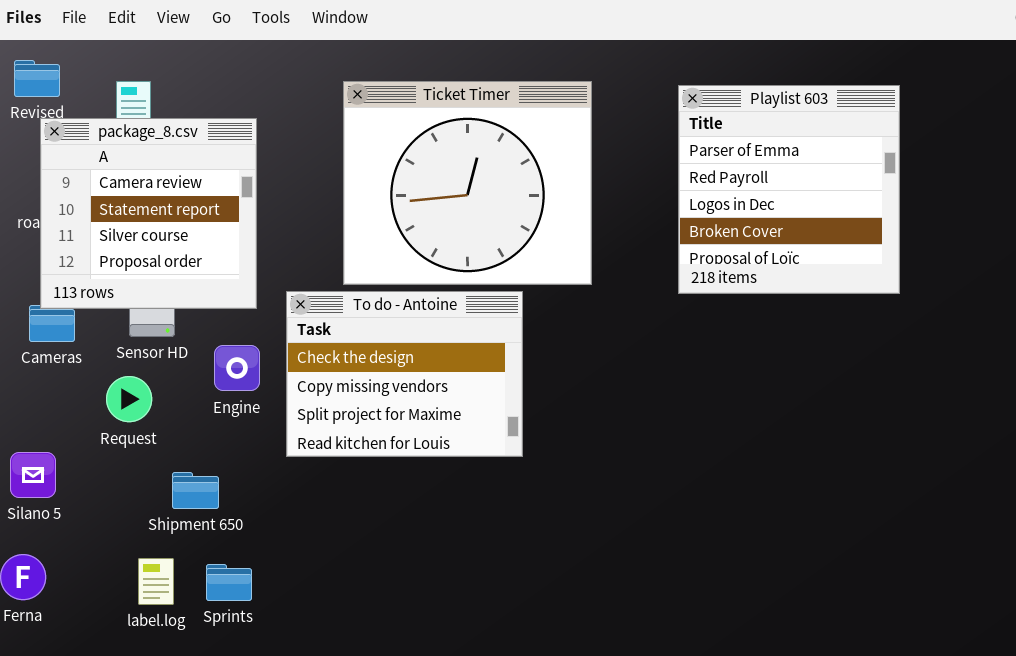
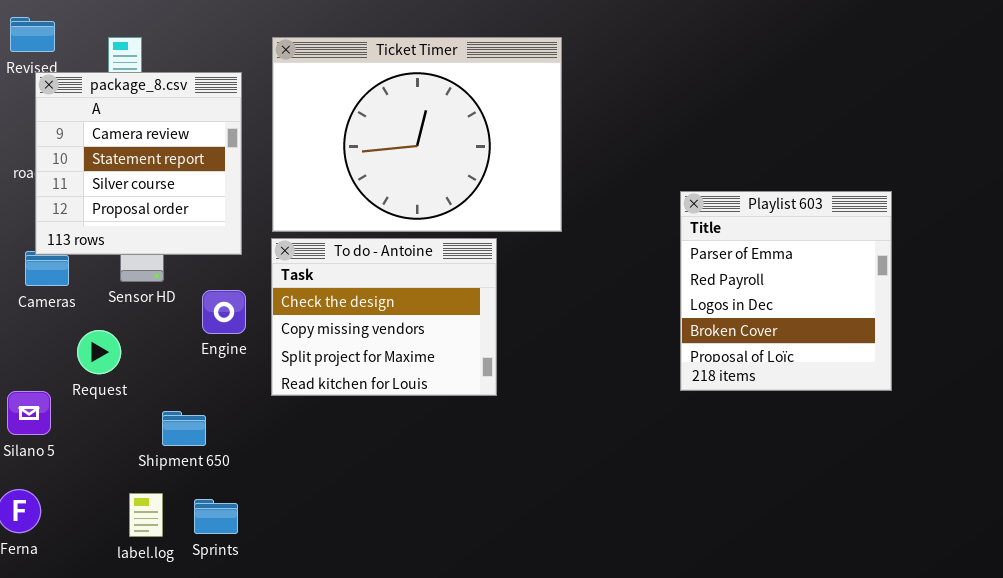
Ticket Timer: [343,81,592,285] -> [272,37,562,232], resized
Playlist 603: [678,85,900,294] -> [680,191,892,391], moved
Request: [106,376,152,422] -> [77,330,121,374], moved

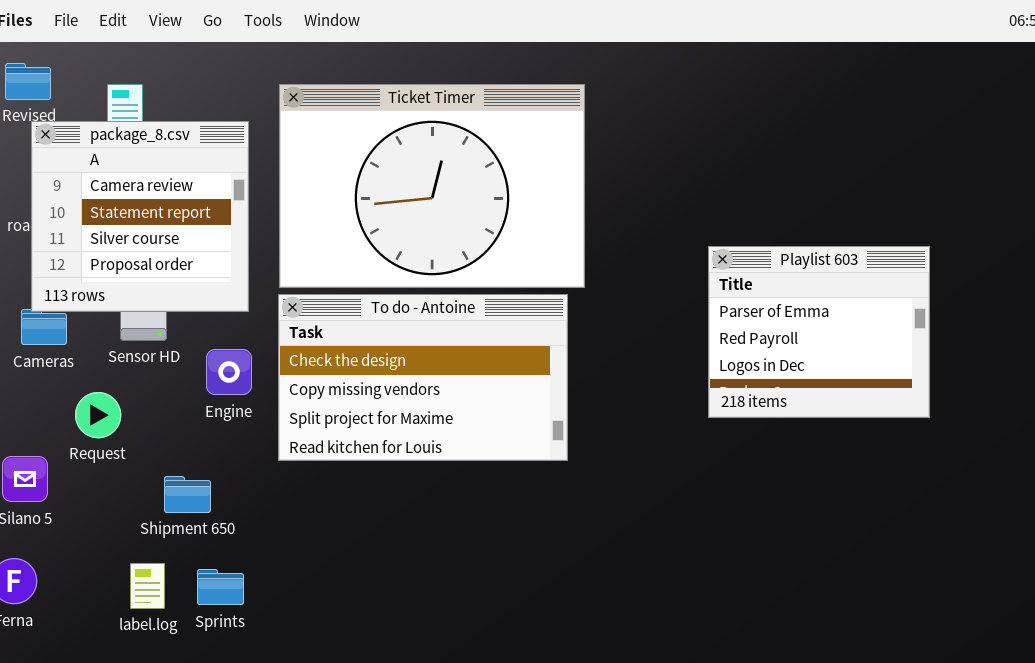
Playlist 603: [680,191,892,391] -> [708,246,930,418], resized
To do - Antoine: [271,238,497,396] -> [278,294,568,461], resized

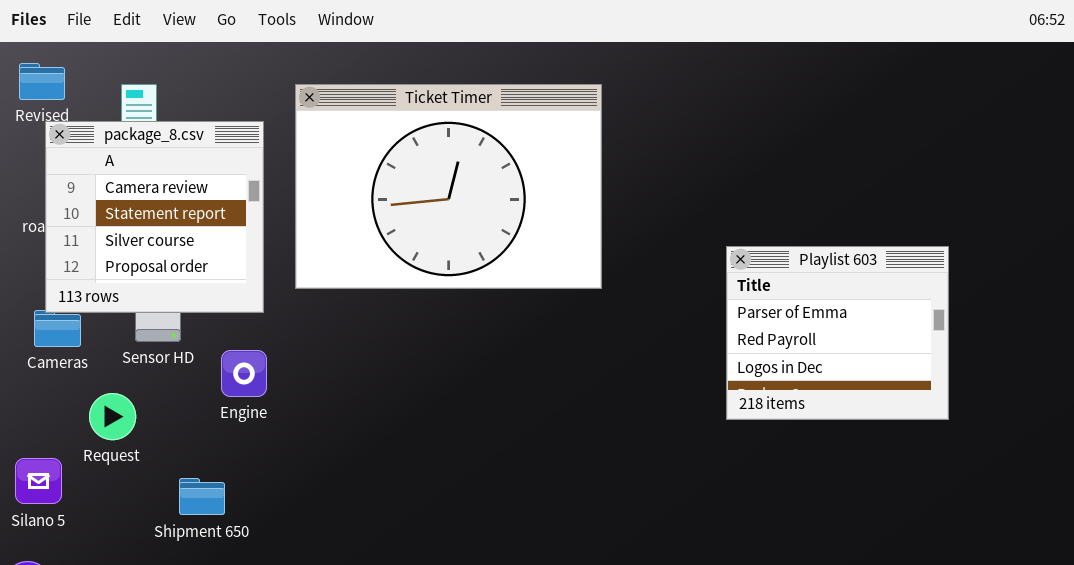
To do - Antoine: [278,294,568,461] -> none, closed

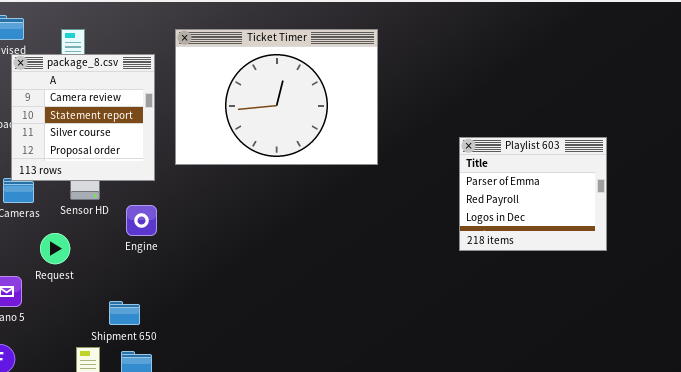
Shipment 650: [179,478,225,515] -> [109,301,140,325], moved

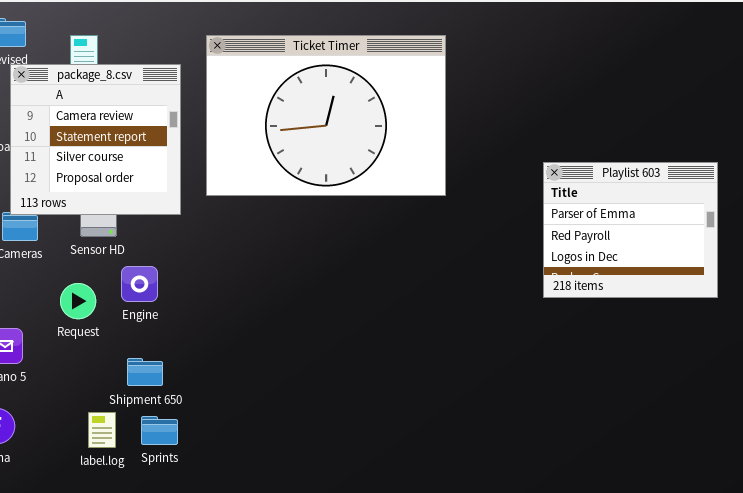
Engine: [126,205,157,236] -> [121,266,158,302], moved
Request: [40,233,70,264] -> [60,283,96,319], moved

